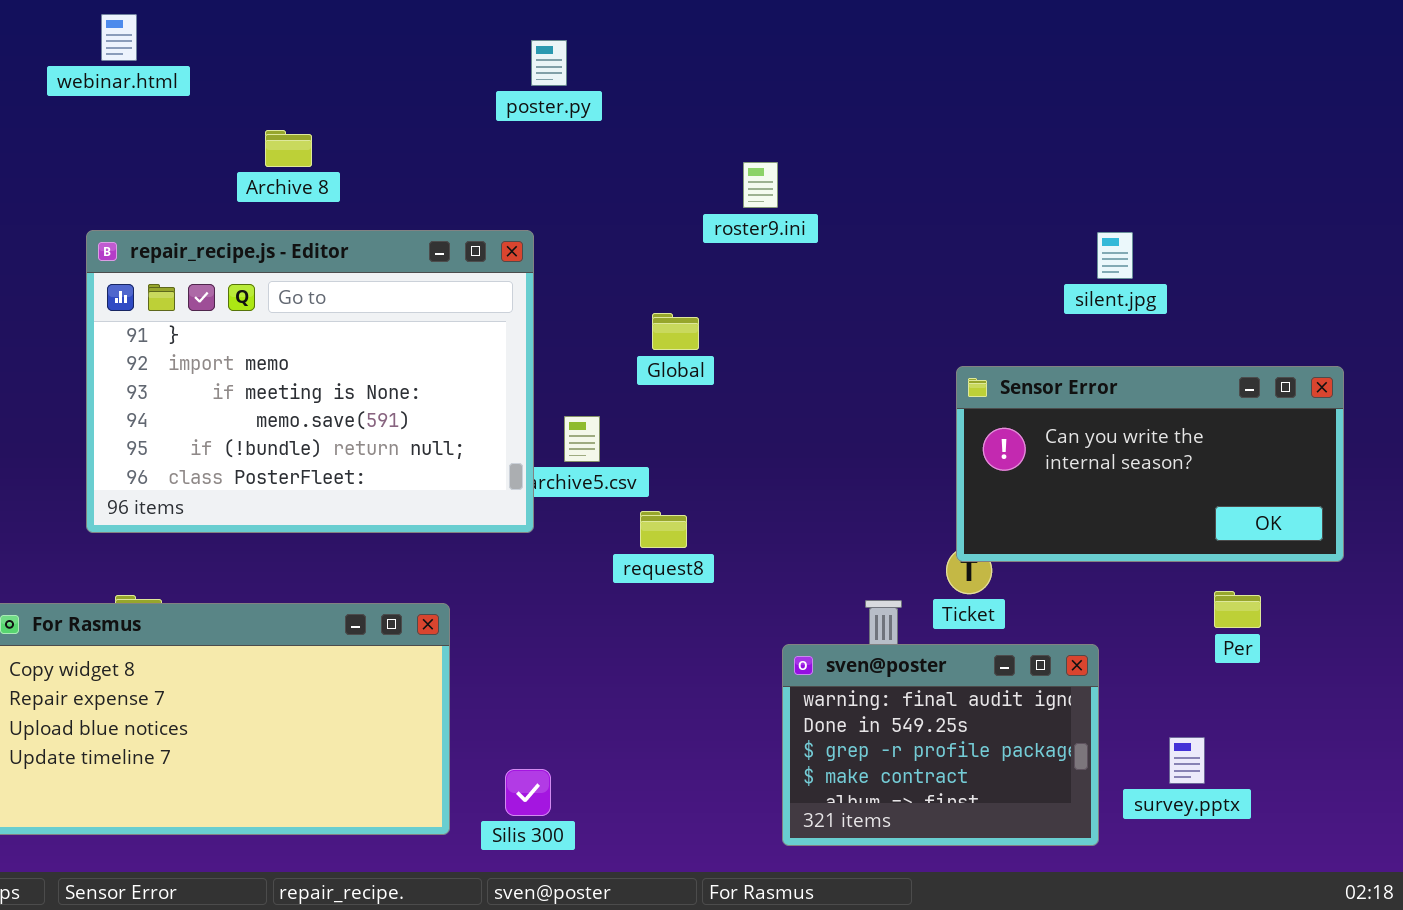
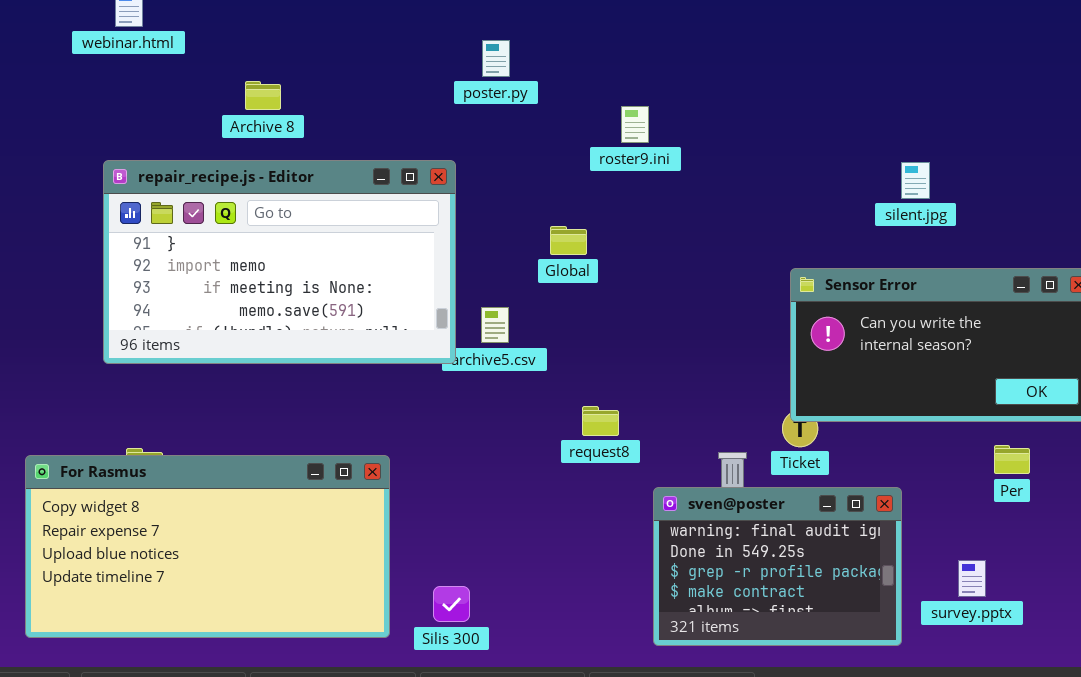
poster.py: [531,40,567,86] -> [482,40,510,77], moved
repair_recipe.js - Editor: [86,230,534,533] -> [103,160,456,364], resized
request8: [640,511,687,548] -> [582,406,619,436], moved

